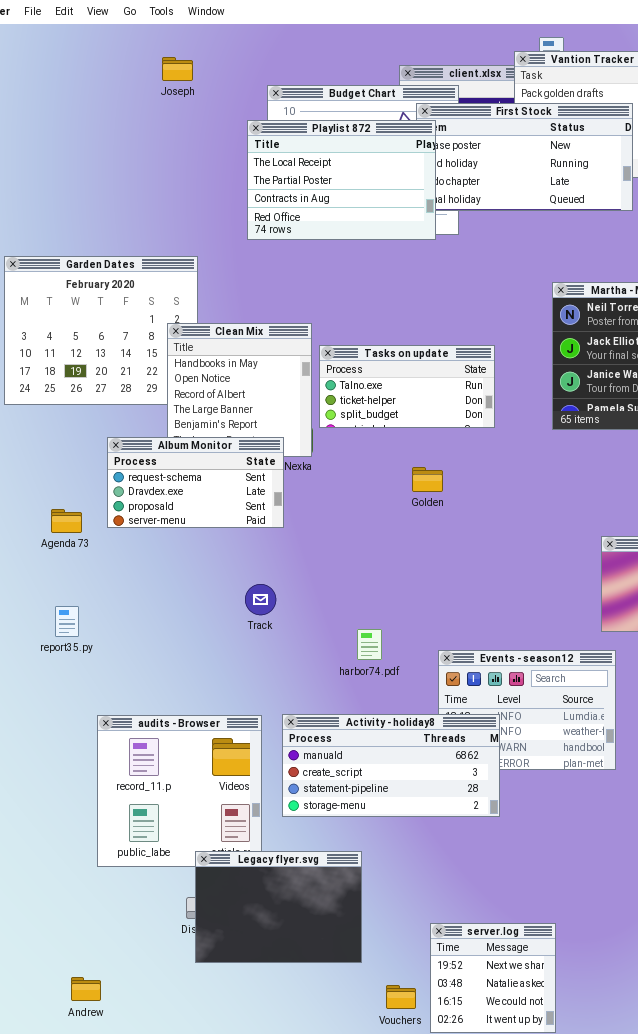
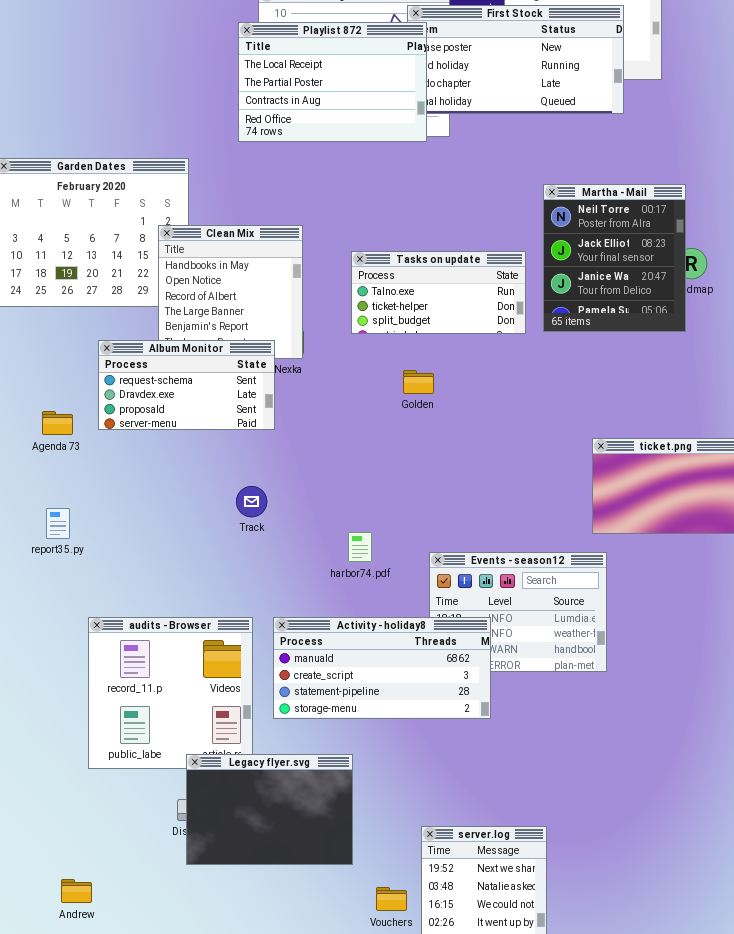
Tasks on update: [319,345,495,428] -> [351,251,526,334], moved

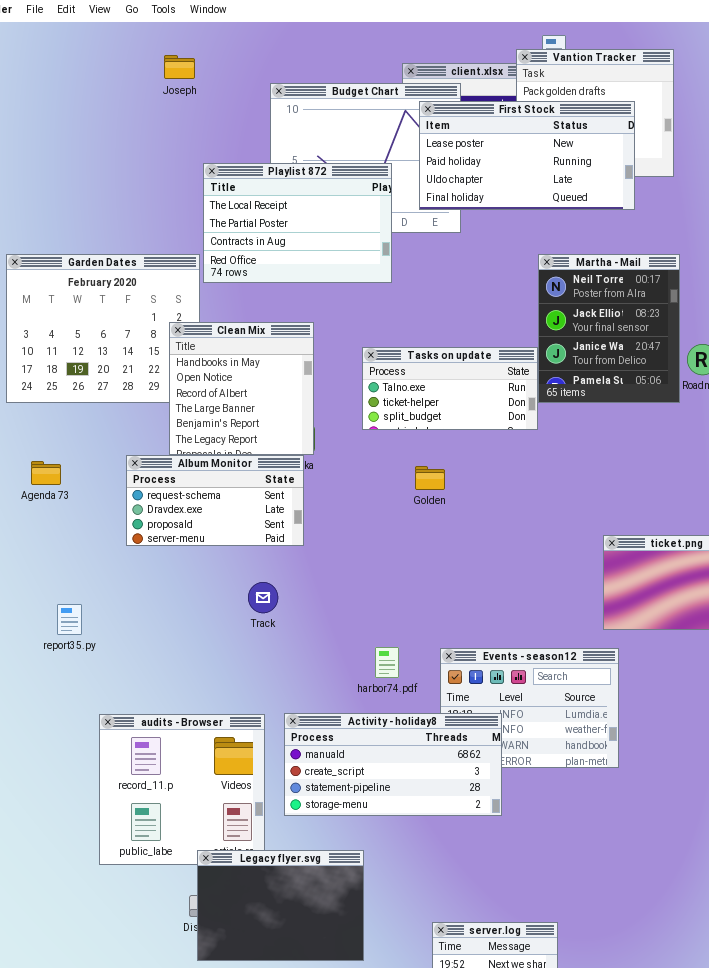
Playlist 872: [238,22,427,142] -> [203,163,392,283], moved
Martha - Mail: [543,184,686,332] -> [538,254,680,403], moved
Album Monitor: [98,340,275,430] -> [126,455,304,546], moved
Agenda 73: [42,411,73,435] -> [31,461,61,485], moved
harbor74.pdf: [348,532,372,562] -> [375,647,399,678], moved

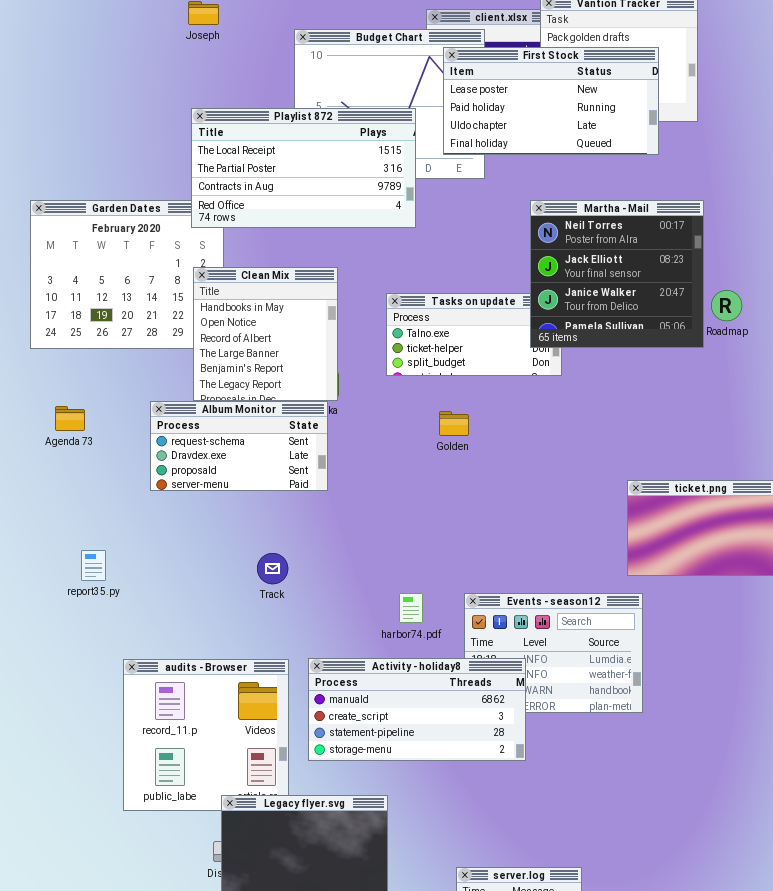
Playlist 872: [203,163,392,283] -> [191,108,416,228], resized
Martha - Mail: [538,254,680,403] -> [530,200,704,348], resized
Track: [248,582,278,613] -> [257,553,288,584], moved

